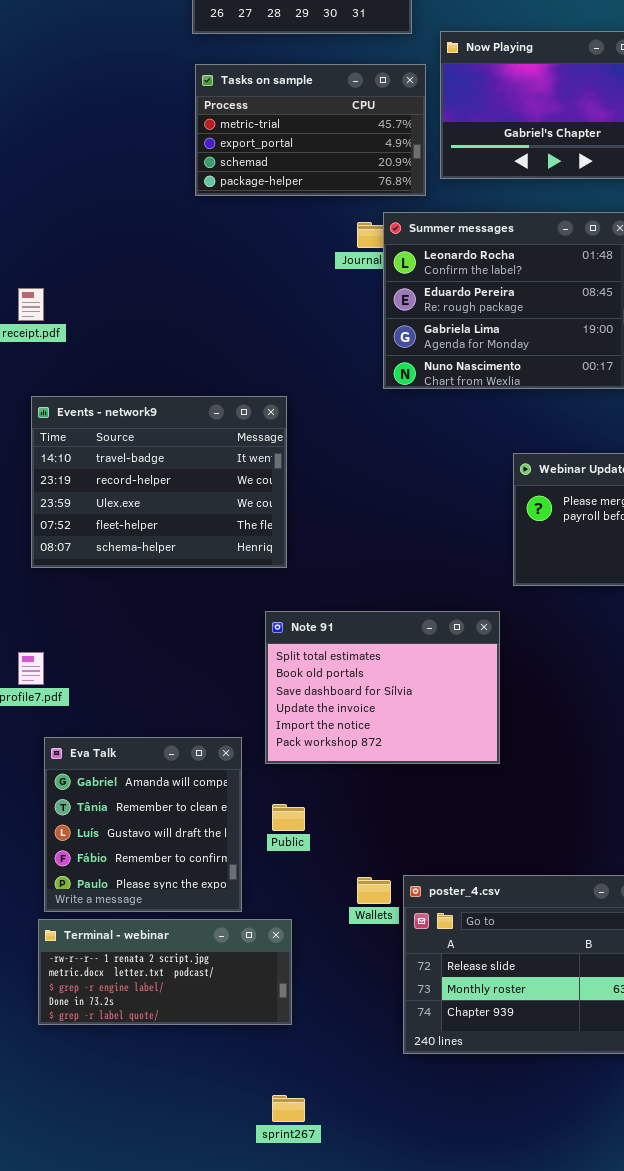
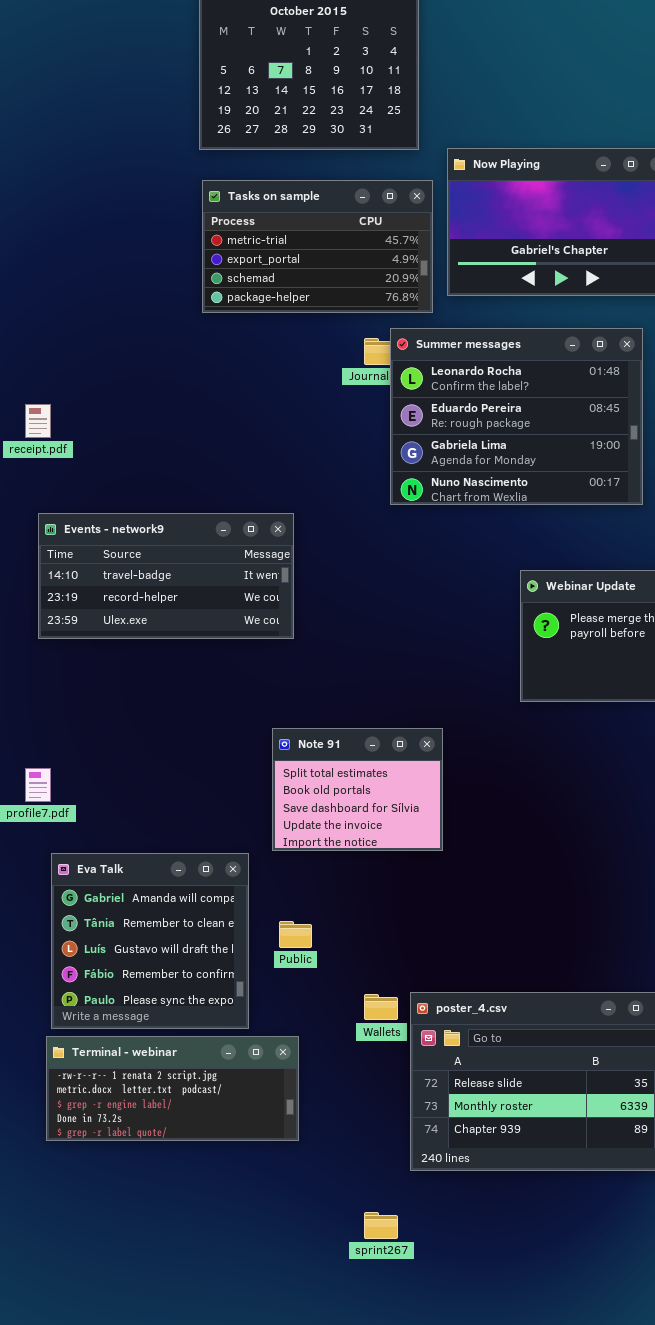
Events - network9: [31,396,287,568] -> [38,513,294,639], resized
Note 91: [265,611,500,764] -> [272,728,443,851], resized
sprint267: [272,1095,305,1122] -> [364,1212,398,1239], moved

